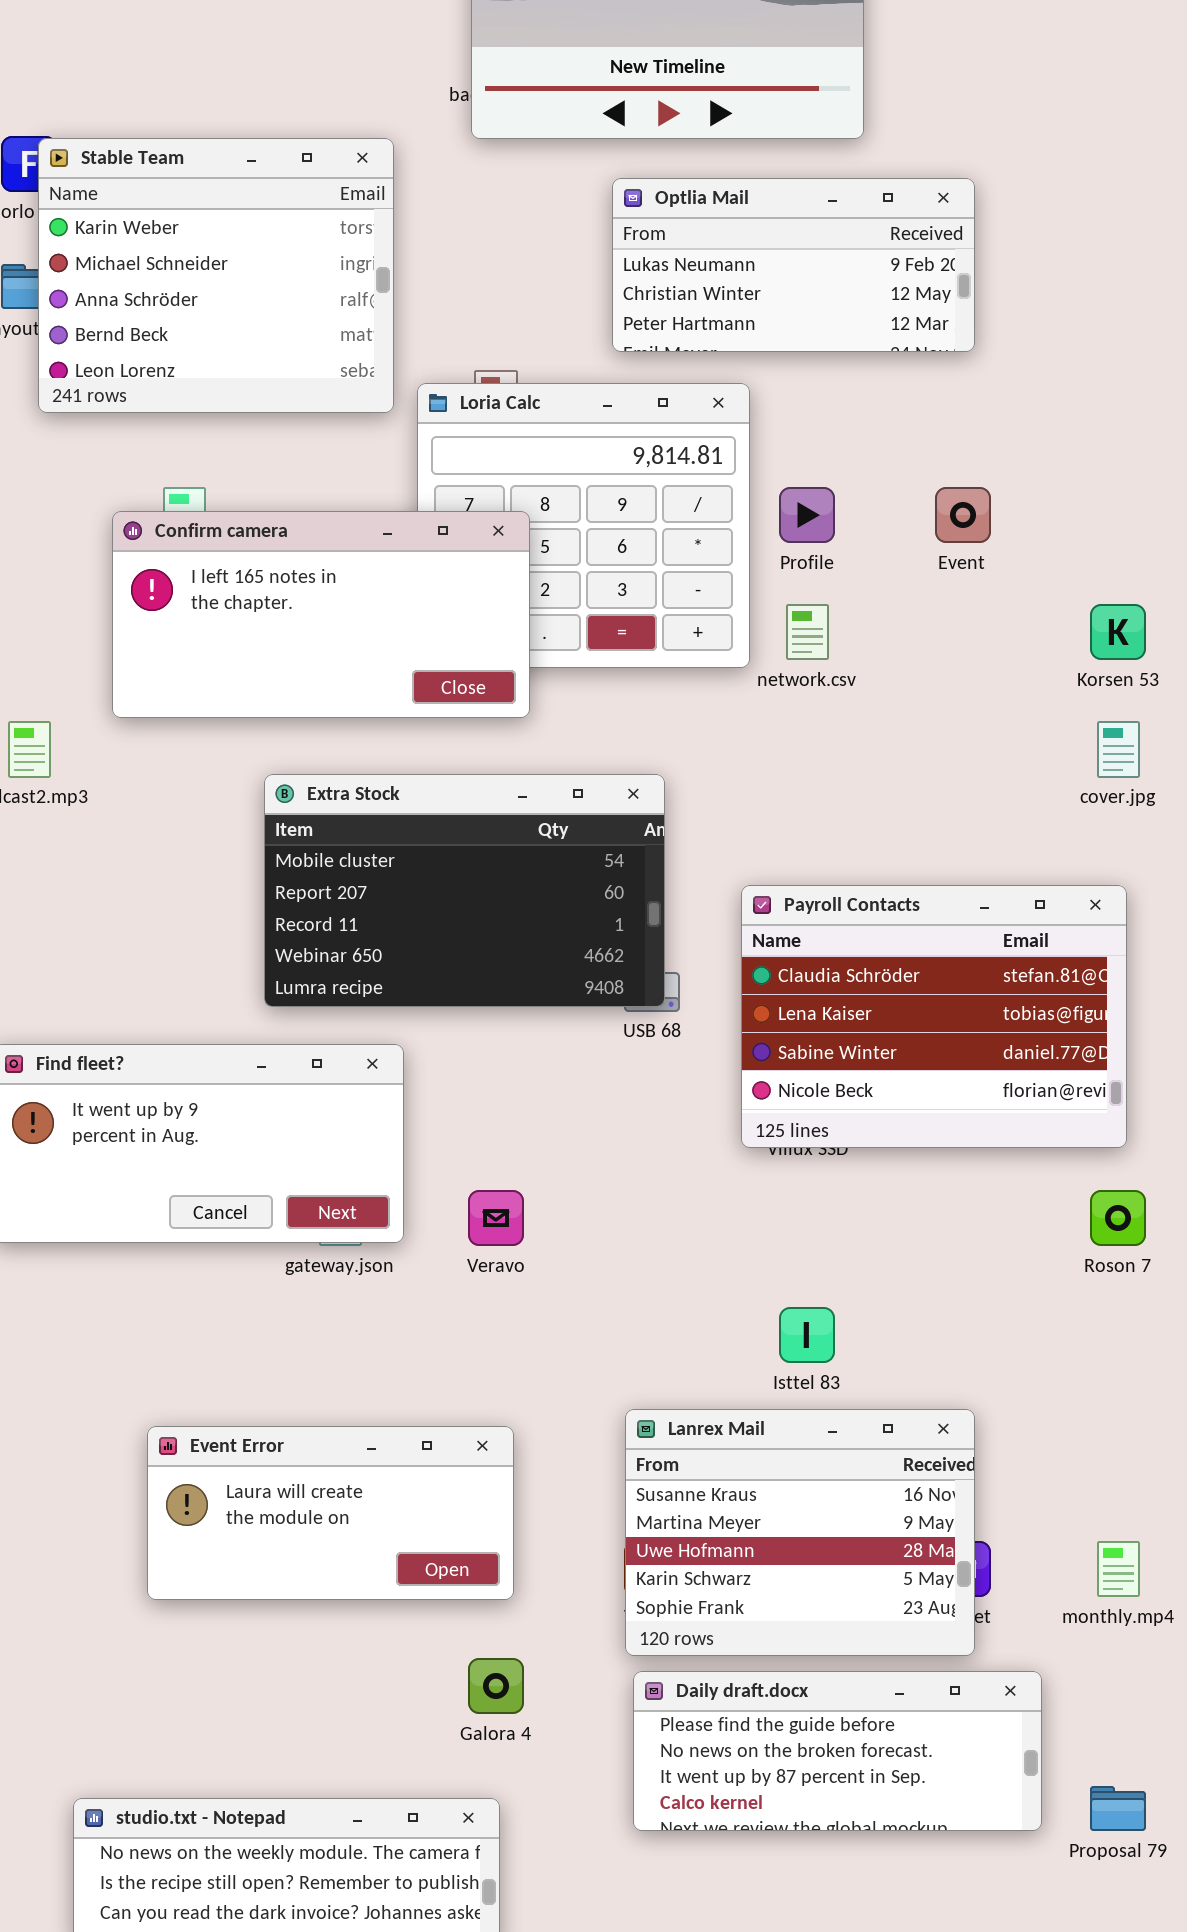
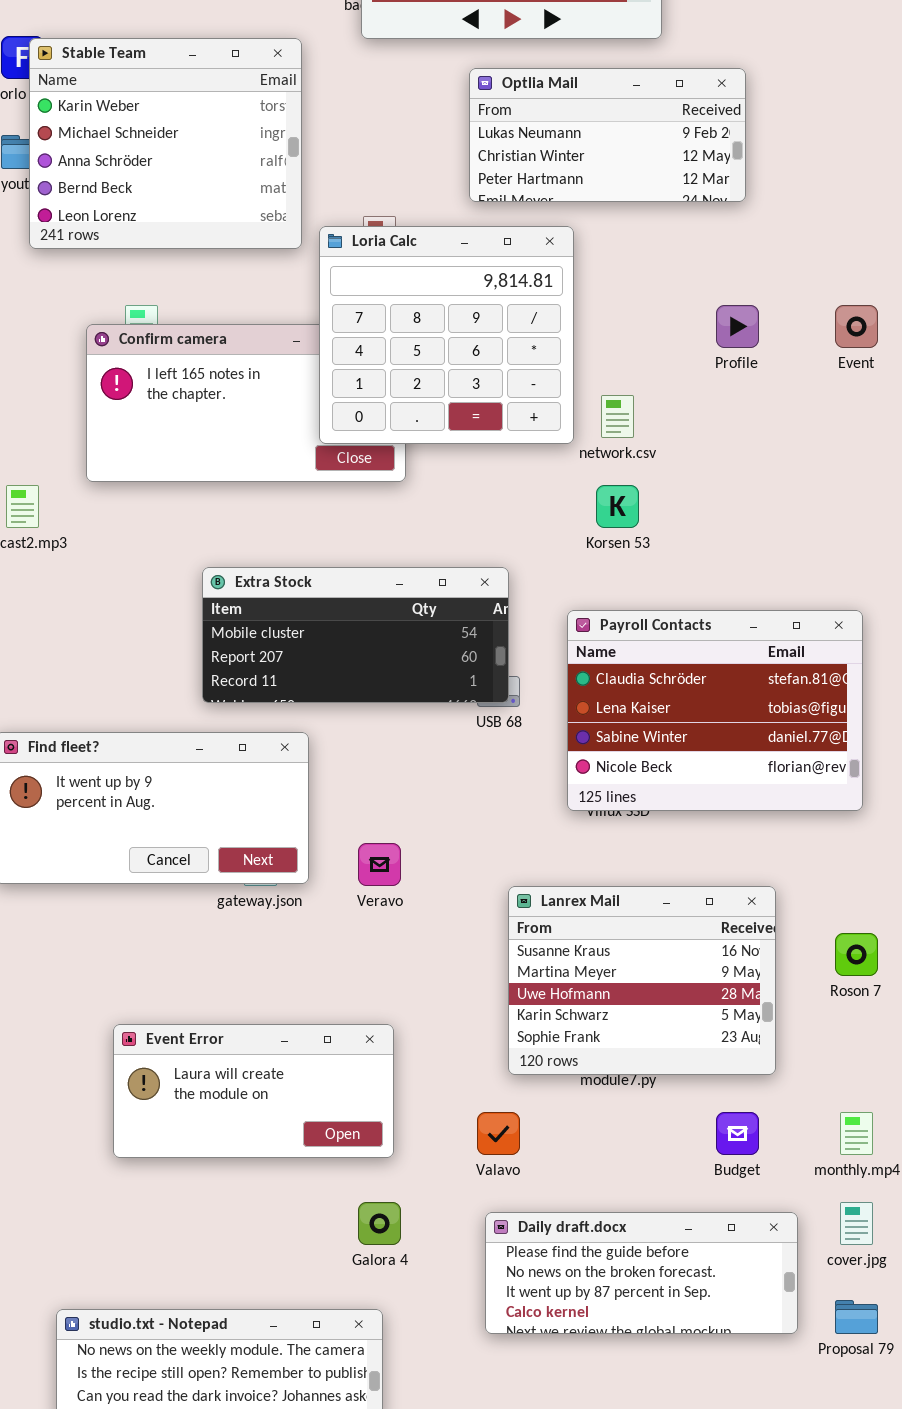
Loria Calc: [417,383,750,668] -> [319,226,574,444], raised
Profile: [779,487,835,543] -> [716,305,759,348], moved
Event: [935,487,991,543] -> [835,305,878,348], moved
Korsen 53: [1090,604,1146,660] -> [596,485,639,528], moved
cover.jpg: [1097,721,1140,778] -> [840,1202,873,1245], moved
Extra Stock: [264,774,665,1007] -> [202,567,509,703], resized
Roson 7: [1090,1190,1146,1246] -> [835,933,878,976], moved
Lanrex Mail: [625,1409,975,1656] -> [508,886,776,1075], moved

